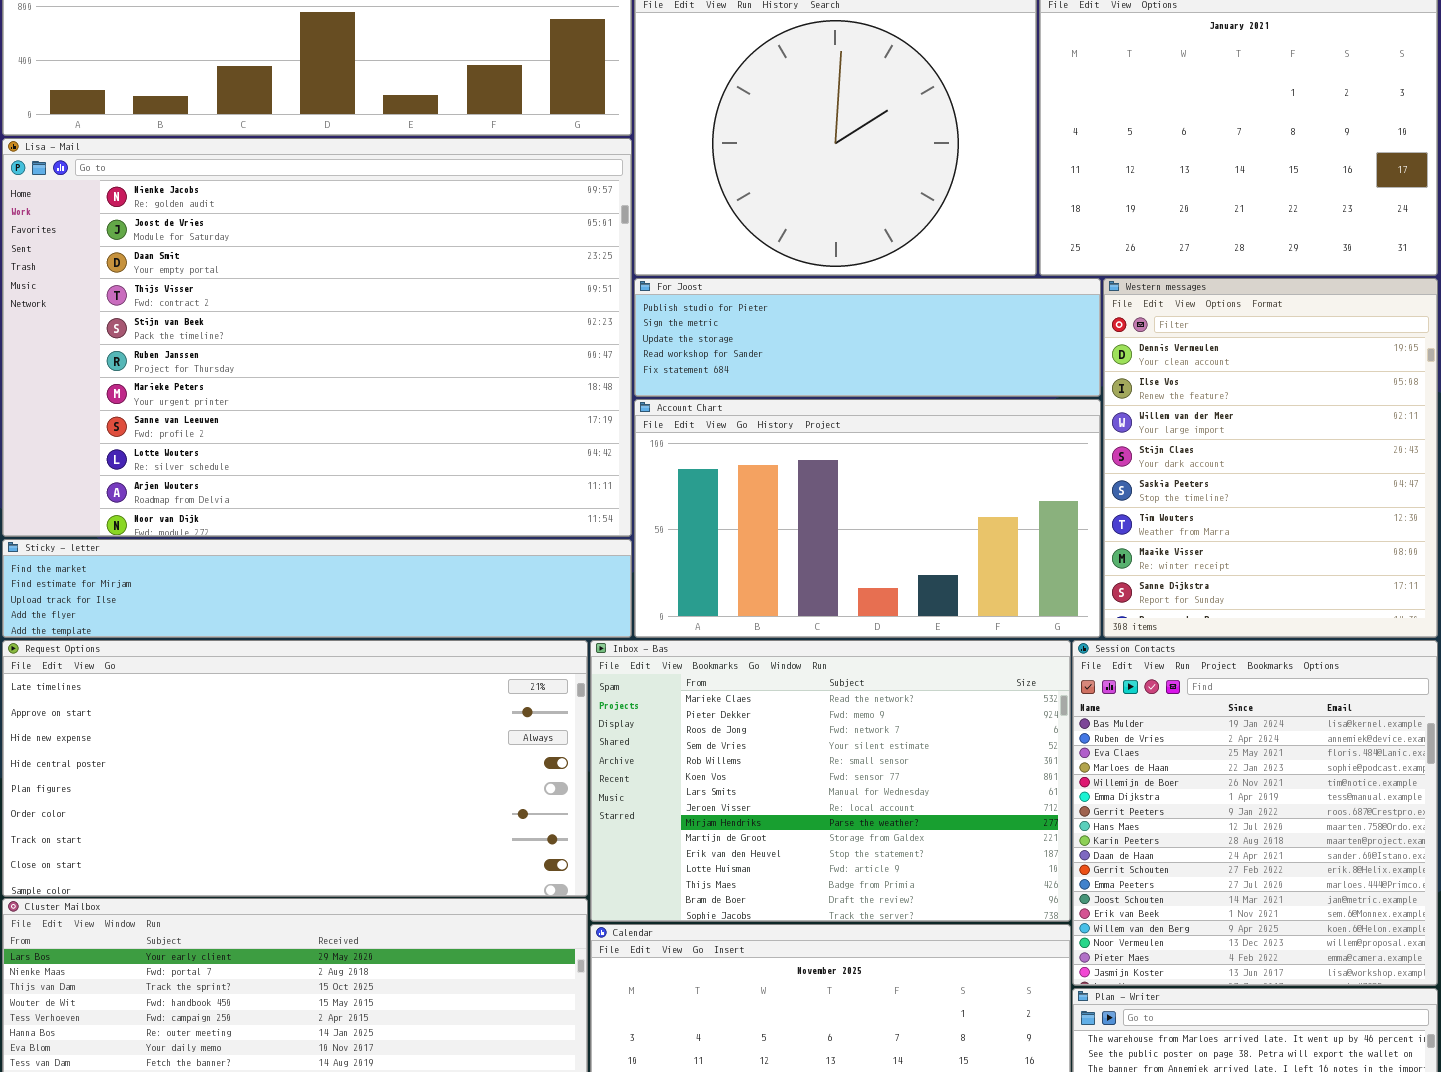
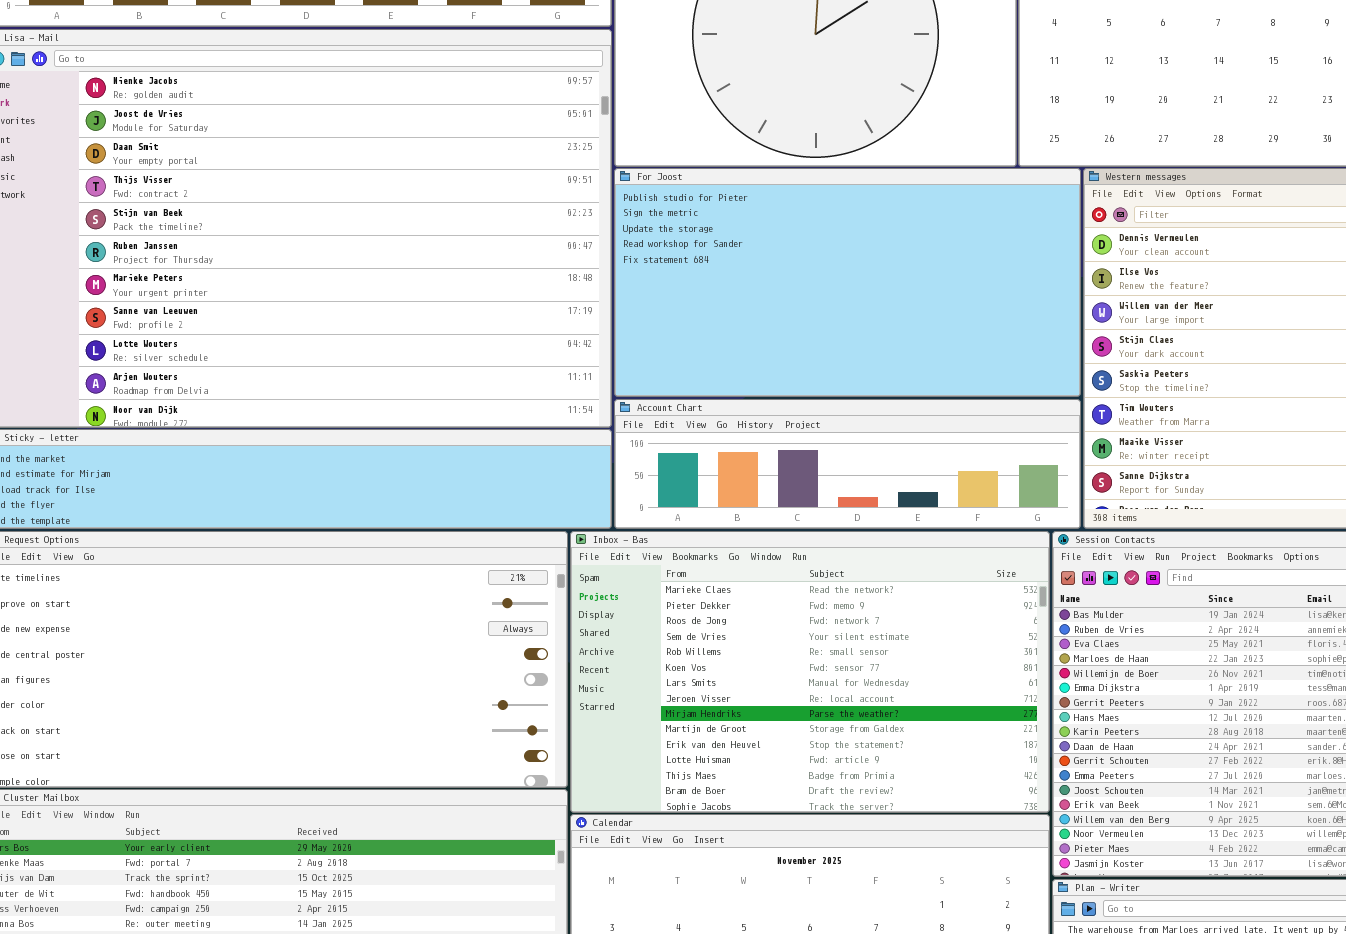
For Joost: [634,278,1101,397] -> [614,168,1081,397], resized
Account Chart: [634,399,1101,638] -> [614,399,1081,529], resized

